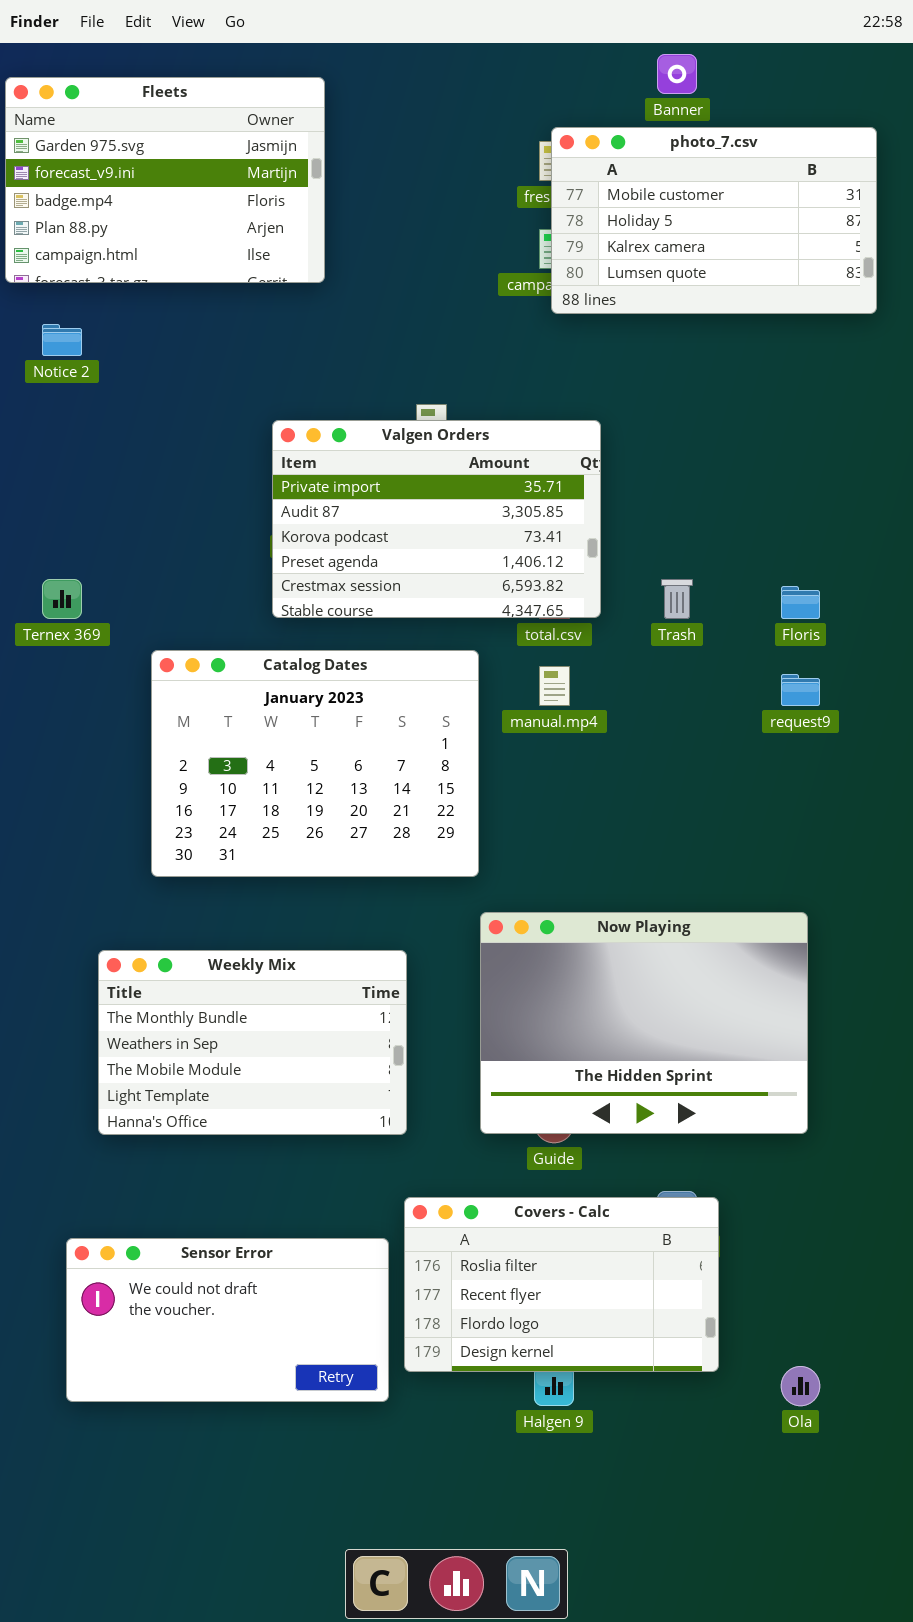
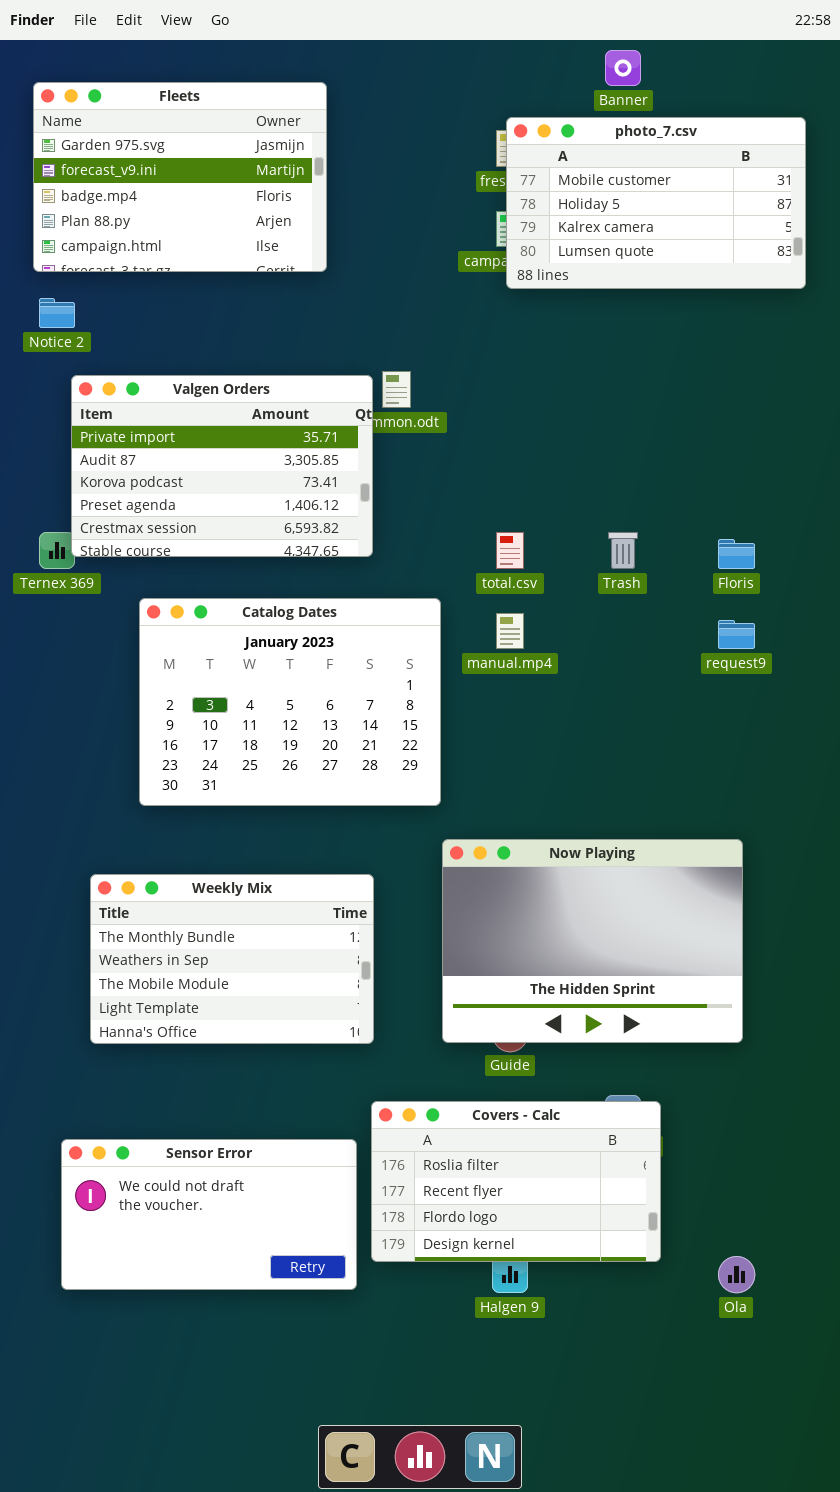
Fleets: [5,77,325,283] -> [33,82,327,272], moved
Valgen Orders: [272,420,601,618] -> [71,375,373,557], moved

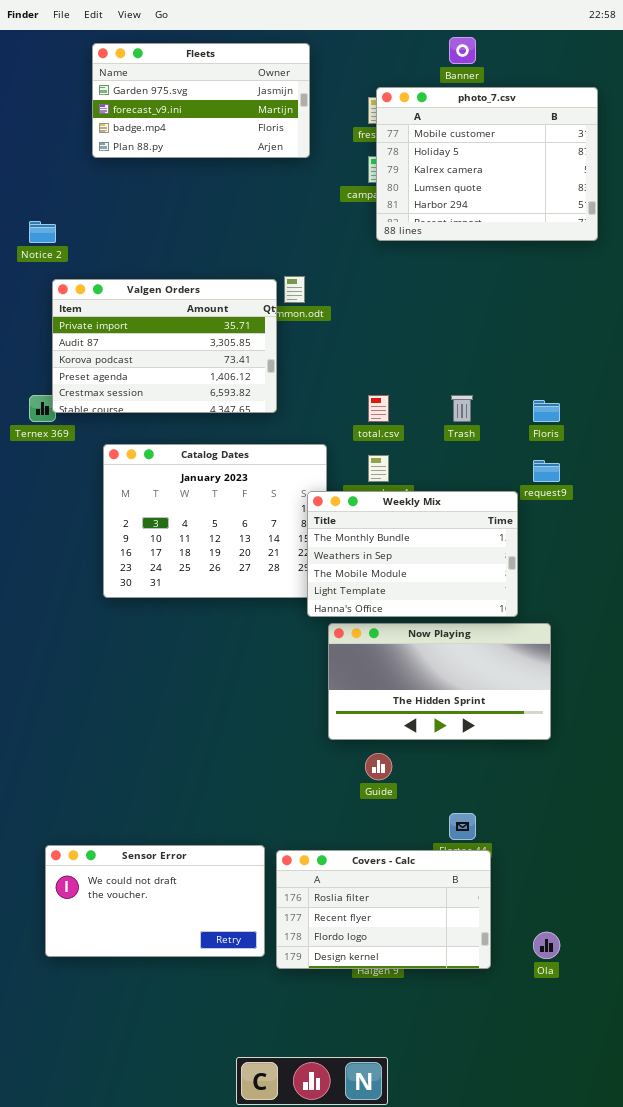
Fleets: [33,82,327,272] -> [92,43,310,158], moved, resized
photo_7.csv: [506,117,806,289] -> [376,87,598,241], resized
Now Playing: [442,839,743,1043] -> [328,623,551,740], resized
Weekly Mix: [90,874,374,1044] -> [307,491,518,617], moved
Covers - Calc: [371,1101,661,1262] -> [276,850,491,969], moved

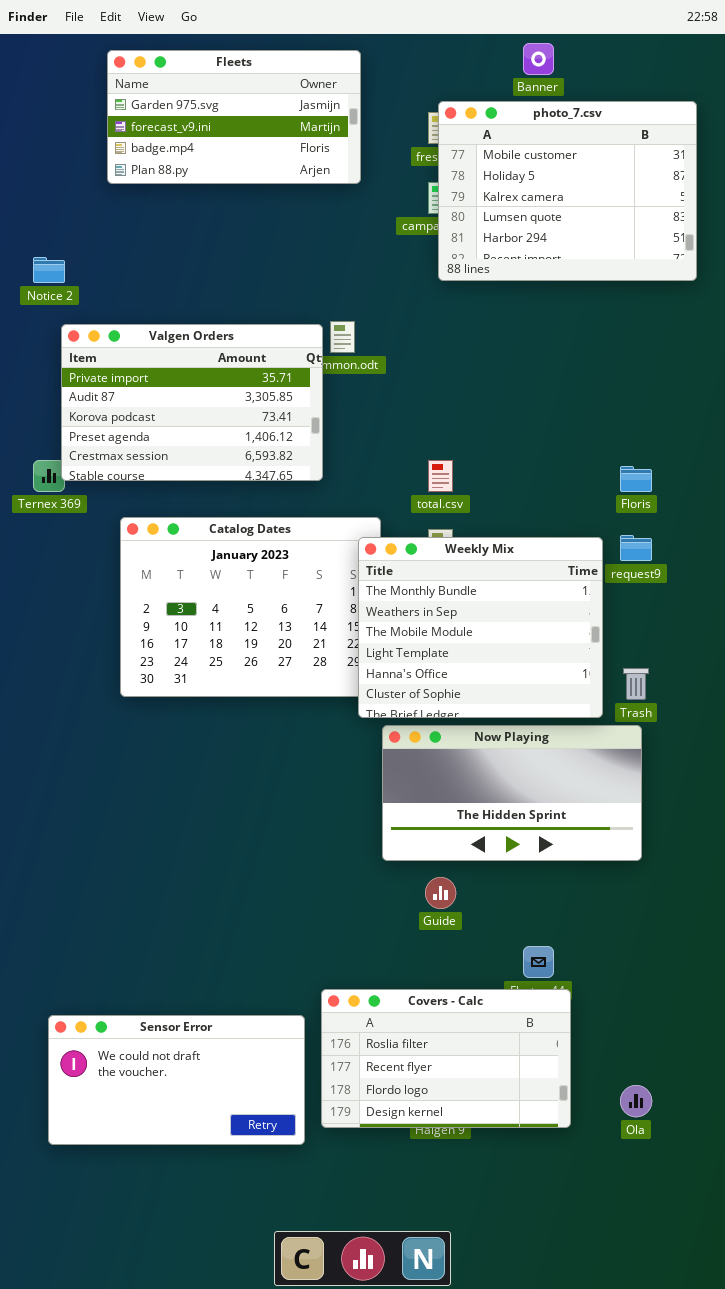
Trash: [451,395,473,422] -> [623,668,649,700], moved
Weekly Mix: [307,491,518,617] -> [358,537,603,718], resized
Sensor Error: [45,845,265,957] -> [48,1015,305,1145], moved

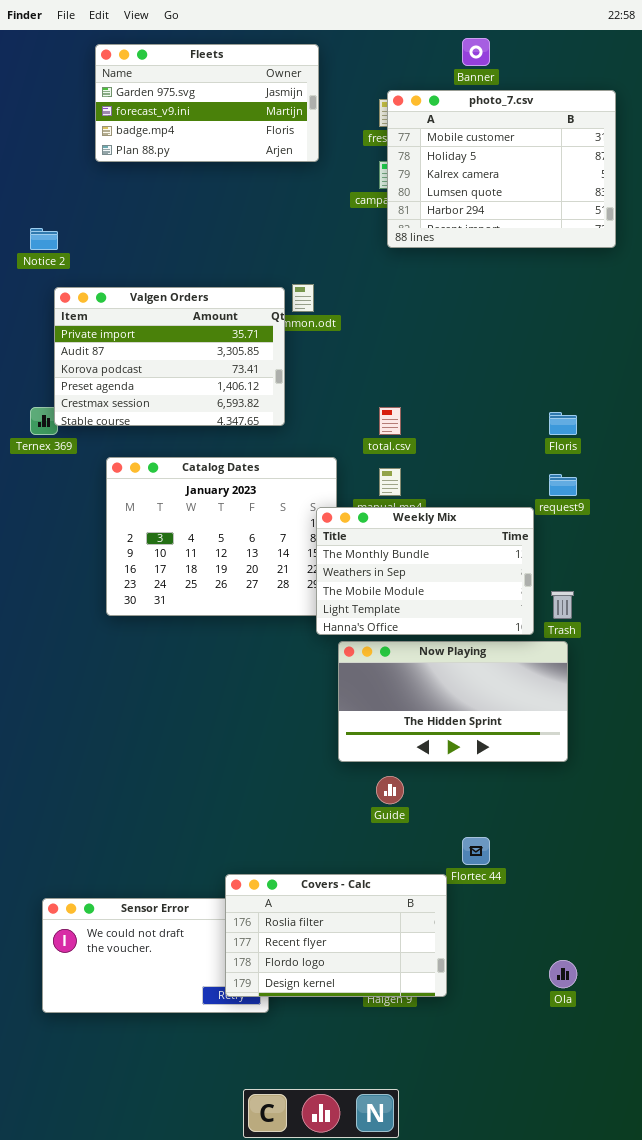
Weekly Mix: [358,537,603,718] -> [316,507,534,635], resized
Covers - Calc: [321,989,571,1128] -> [225,874,447,997], moved

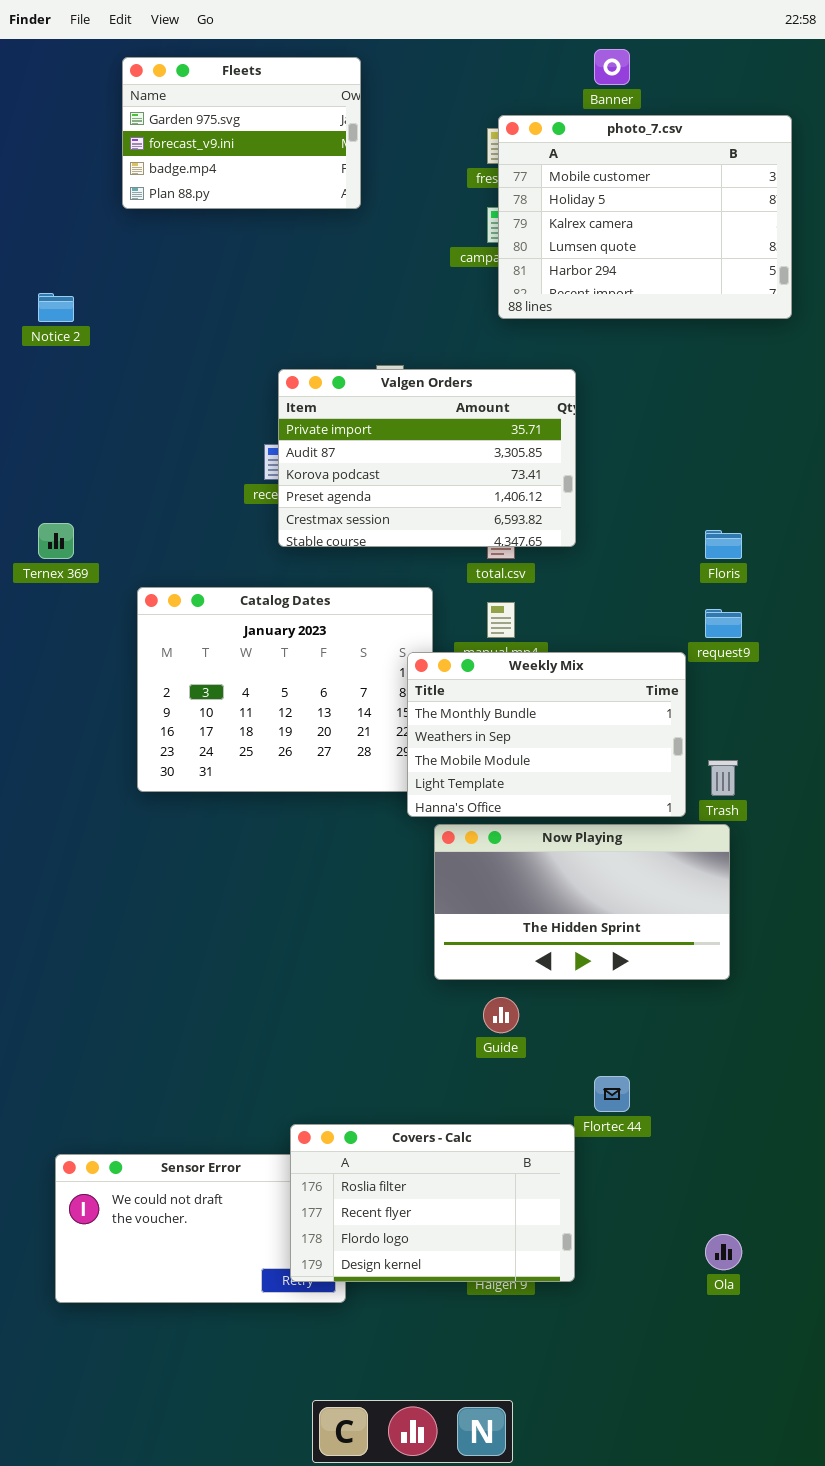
Fleets: [95,44,319,162] -> [122,57,361,209], resized
Valgen Orders: [54,287,285,426] -> [278,369,576,547], moved

